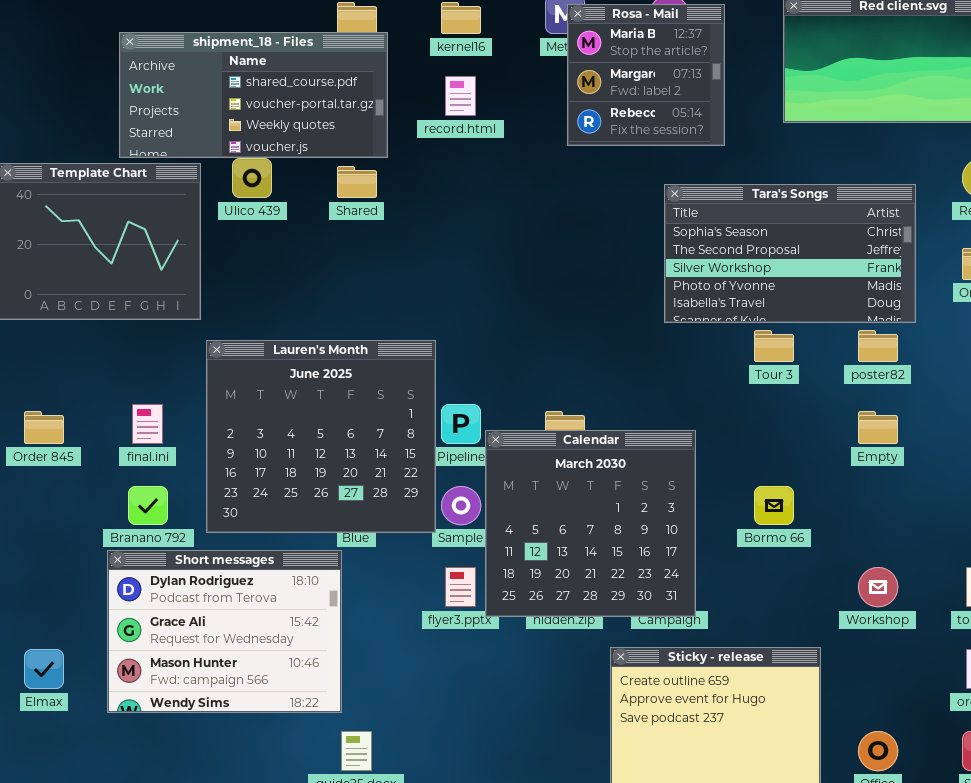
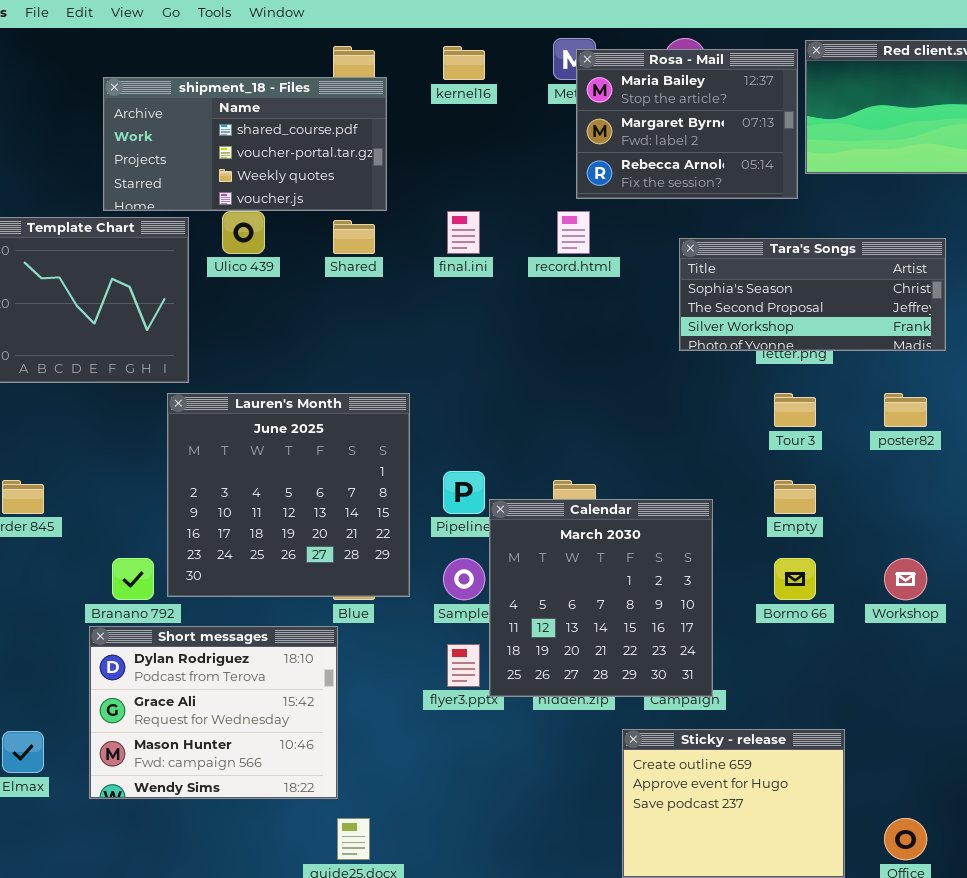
Rosa - Mail: [567,4,725,146] -> [576,49,798,199], resized
record.html: [445,76,476,116] -> [557,211,590,254], moved
Tara's Songs: [664,184,916,323] -> [679,238,946,351], resized
Lauren's Month: [206,340,436,533] -> [167,393,410,597], moved
final.ini: [132,404,163,444] -> [447,211,480,254], moved
Empty: [858,411,898,444] -> [774,480,816,514], moved
Workshop: [858,567,898,607] -> [884,558,927,600], moved

